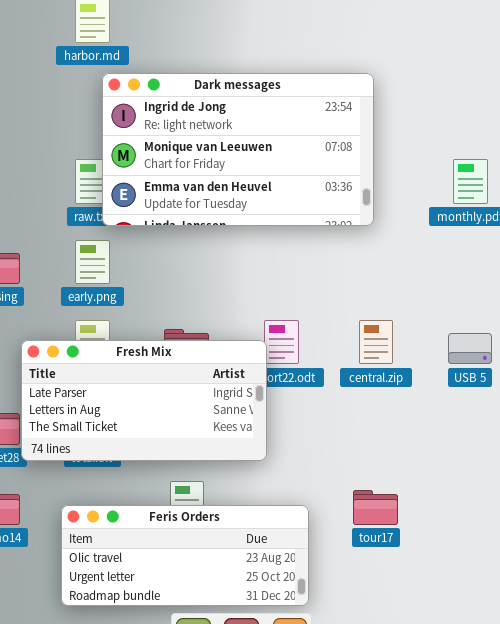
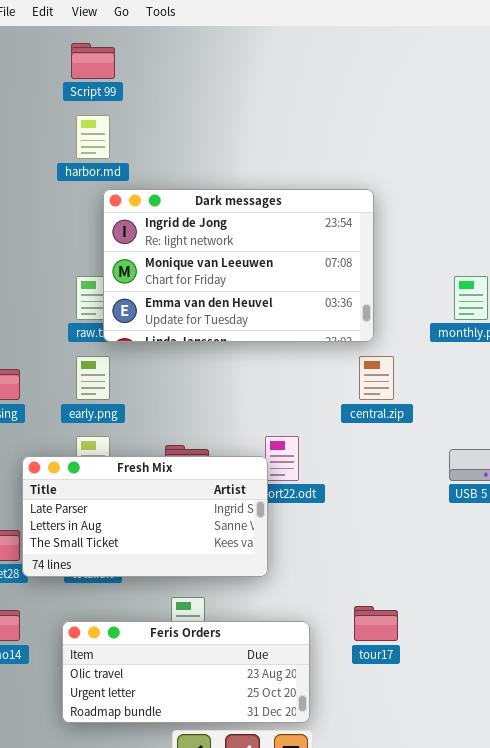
central.zip: [359,320,393,364] -> [359,356,394,400], moved

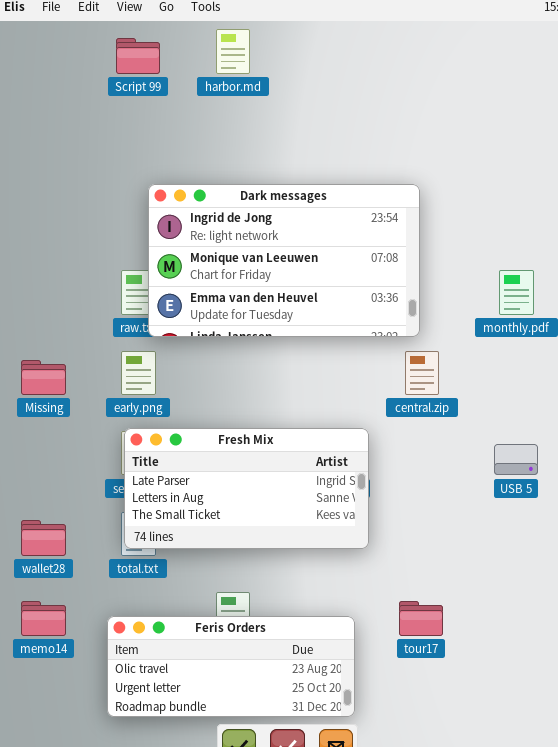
harbor.md: [76,115,110,159] -> [216,29,250,74], moved
Fresh Mix: [22,456,268,577] -> [124,428,369,549], moved

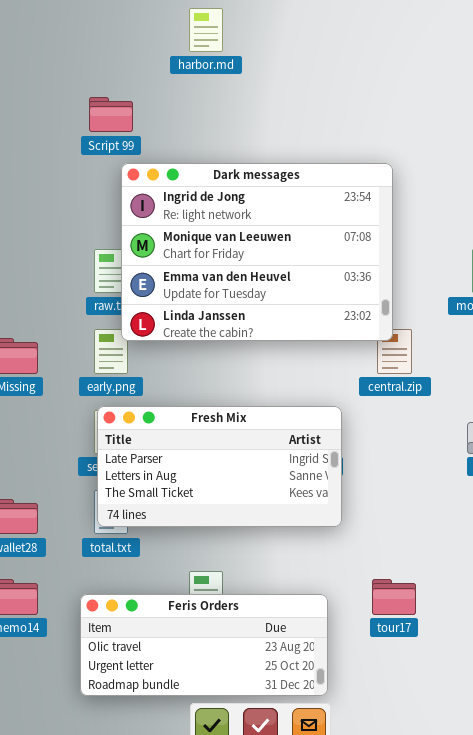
Script 99: [116,38,160,74] -> [89,97,133,132], moved
Dark messages: [148,184,420,337] -> [121,163,393,341], resized

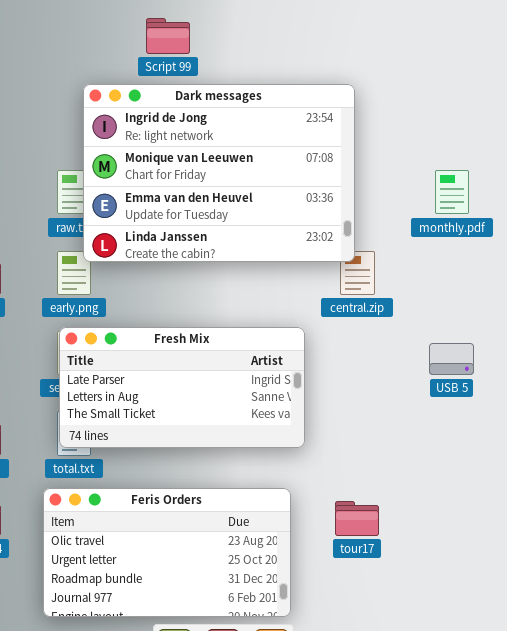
Script 99: [89,97,133,132] -> [146,18,190,54], moved
Feris Orders: [80,594,328,696] -> [43,488,291,617], resized

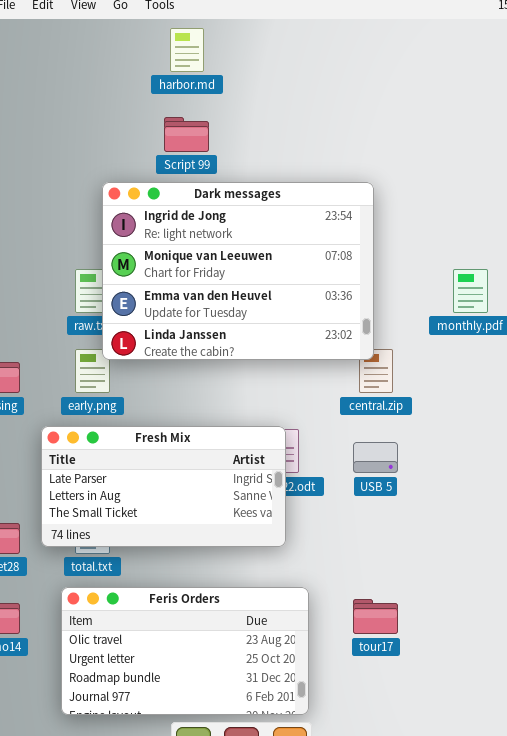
Fresh Mix: [59,327,305,448] -> [41,426,286,547], moved
USB 5: [429,343,474,375] -> [353,442,398,473], moved

